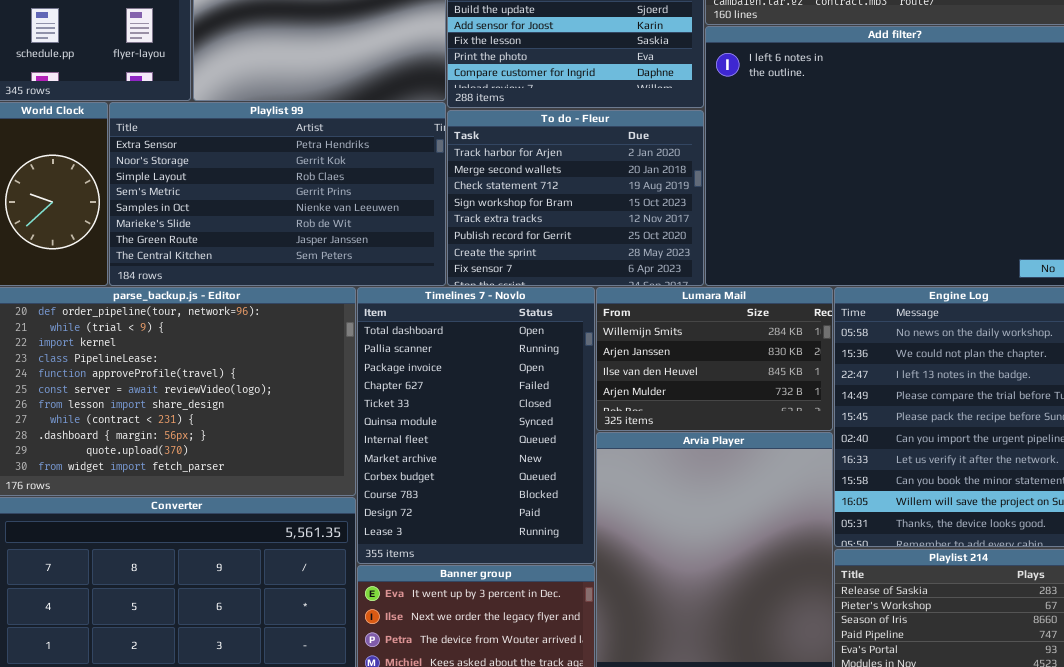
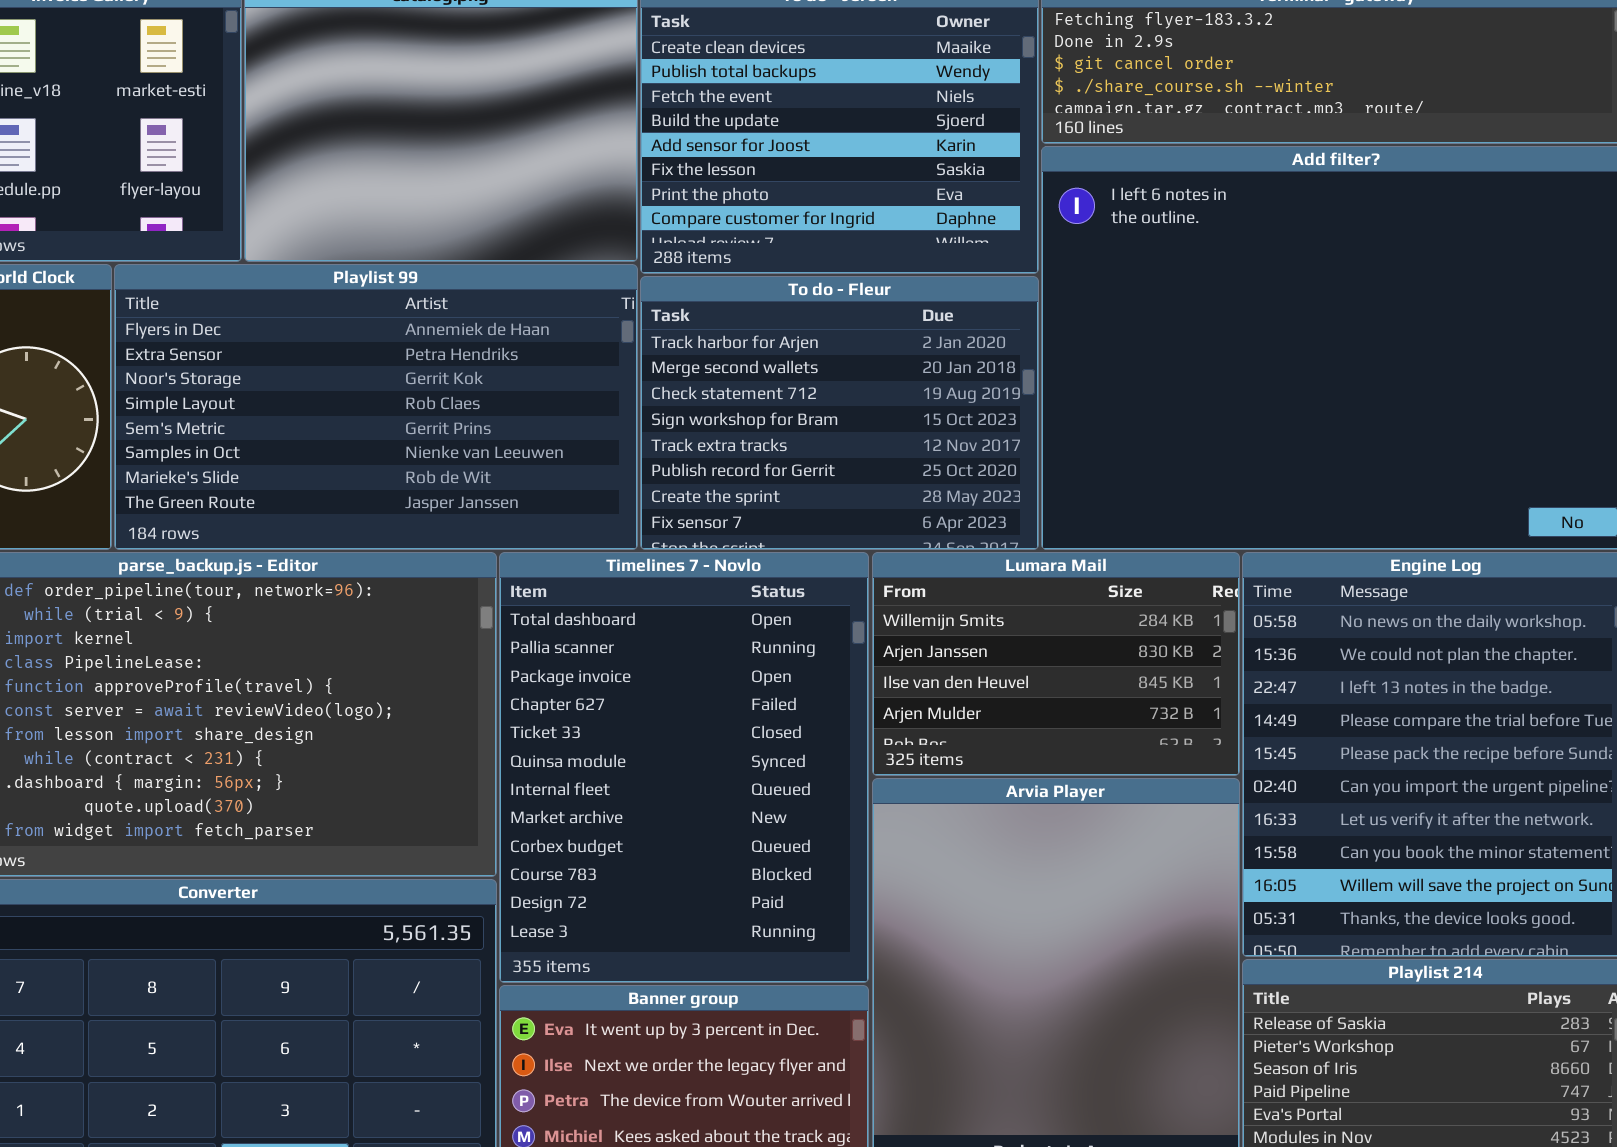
Playlist 99: [109,102,446,286] -> [114,264,638,550], scrolled up 1 row

